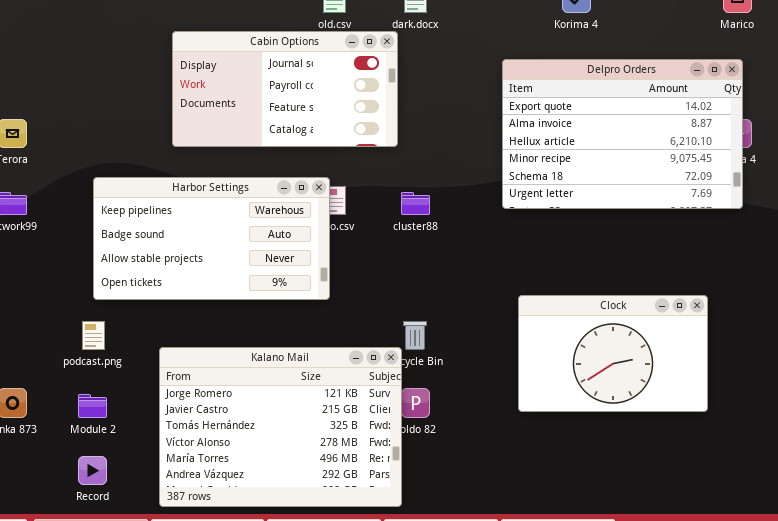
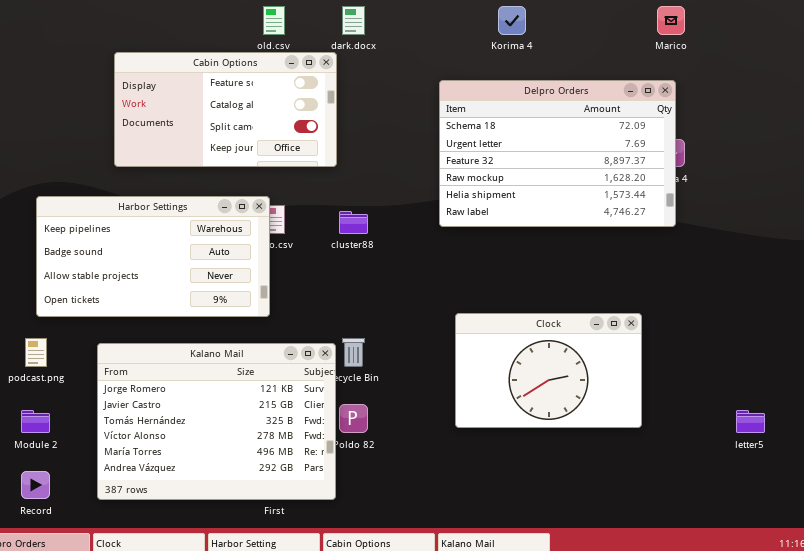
Cabin Options: [172,31,398,147] -> [114,52,337,167], scrolled down 2 rows
Delpro Orders: [502,59,743,209] -> [439,80,676,227], scrolled down 4 rows
Kalano Mail: [159,347,402,507] -> [97,343,336,500], moved

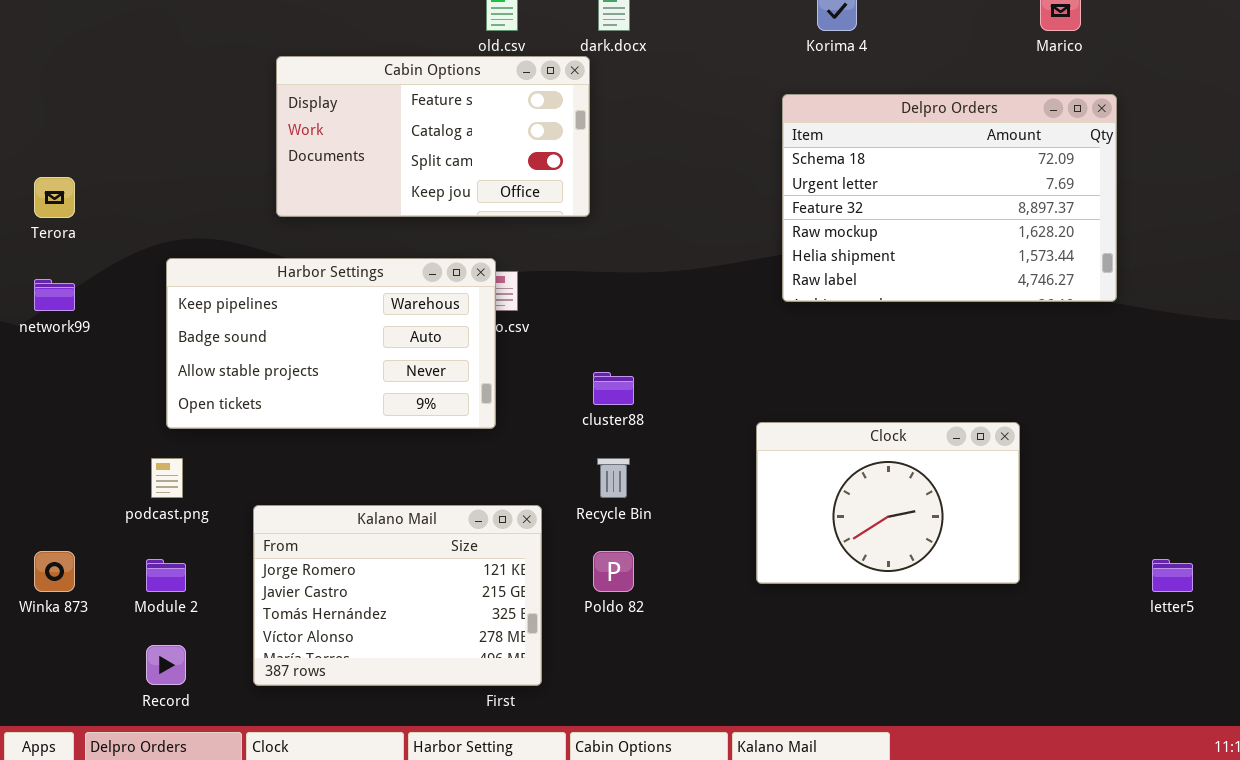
Delpro Orders: [439,80,676,227] -> [782,94,1117,302], moved
cluster88: [339,211,368,234] -> [593,372,634,405], moved
Kalano Mail: [97,343,336,500] -> [253,505,542,686], resized

